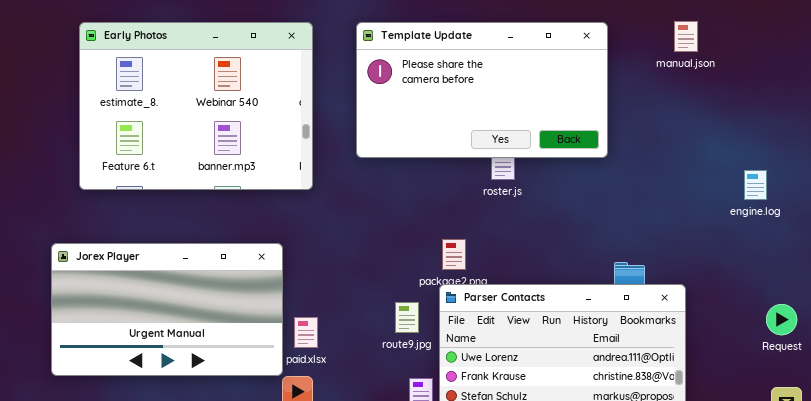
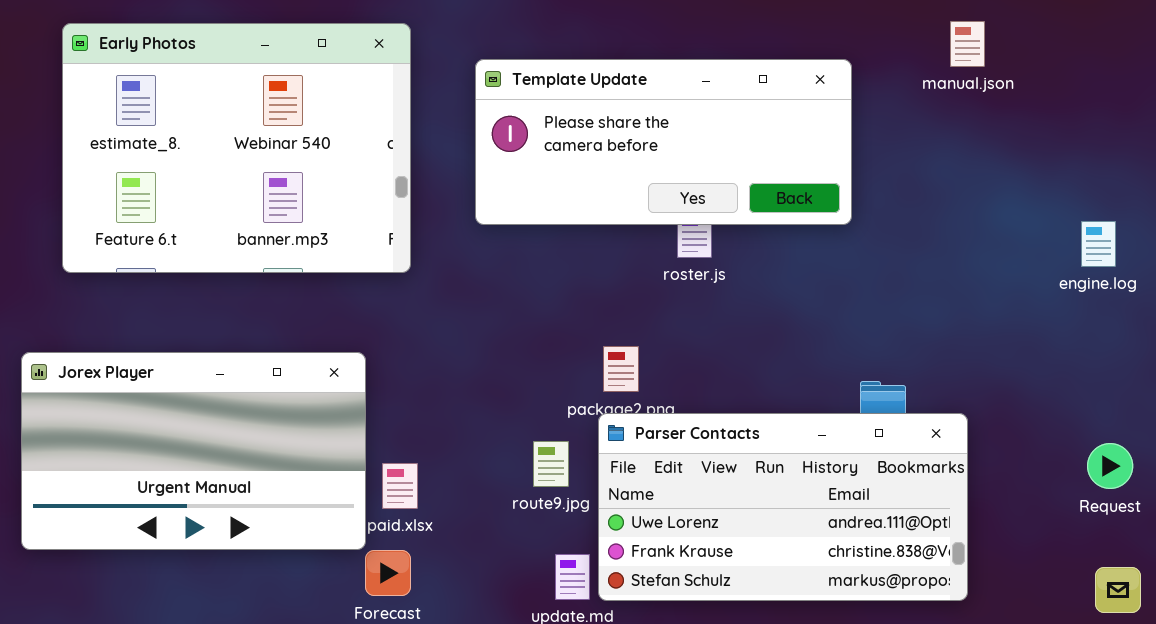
Template Update: [356,22,608,158] -> [475,59,852,225], resized
engine.log: [744,170,767,200] -> [1081,221,1116,267], moved

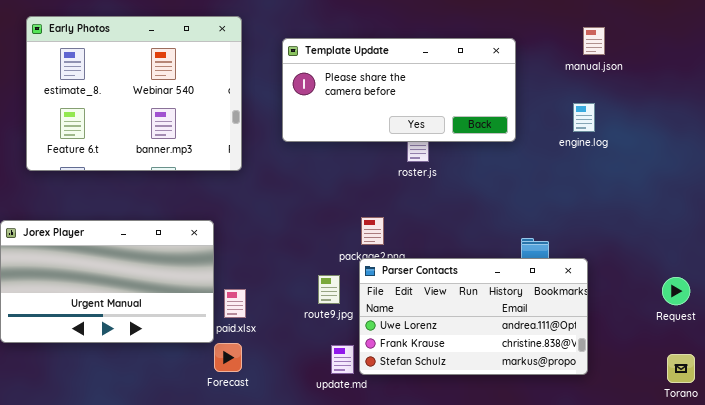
manual.json: [950,21,985,67] -> [583,27,605,55], moved
engine.log: [1081,221,1116,267] -> [573,103,595,132], moved

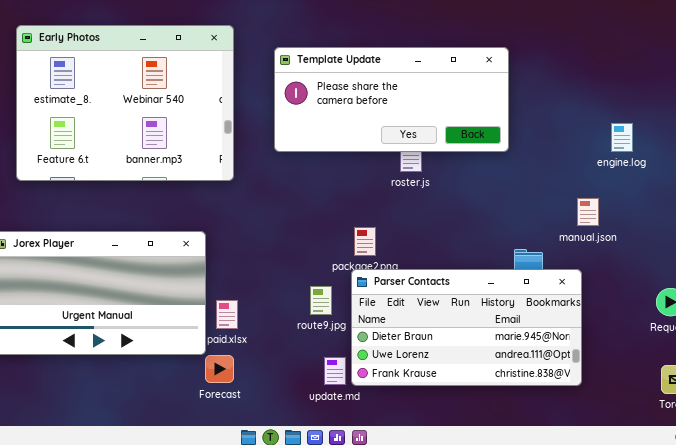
manual.json: [583,27,605,55] -> [577,198,599,226], moved
engine.log: [573,103,595,132] -> [611,123,633,152], moved
Parser Contacts: [359,258,588,375] -> [351,269,582,386], scrolled up 1 row

